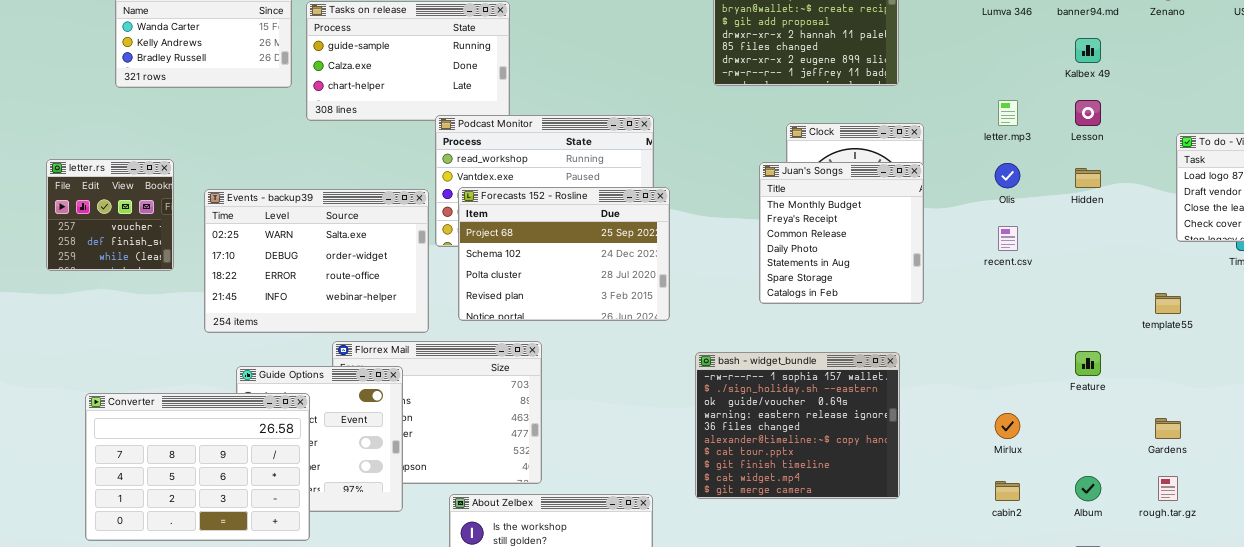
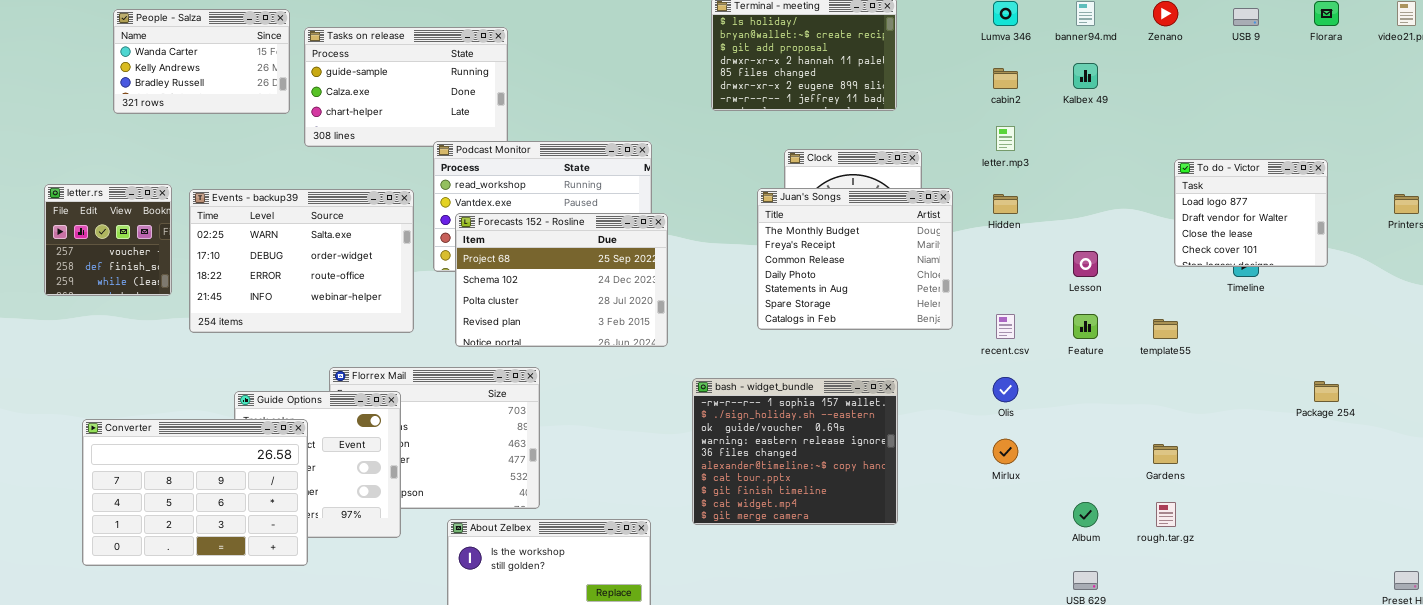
Lesson: [1075,100,1101,126] -> [1073,251,1098,277], moved
Juan's Songs: [759,162,924,304] -> [757,188,953,330], resized
Olis: [995,163,1020,188] -> [993,377,1018,402], moved
Hidden: [1075,168,1101,188] -> [993,194,1018,214], moved
Events - backup39: [204,189,429,333] -> [189,189,414,333], moved
recent.csv: [998,226,1018,251] -> [996,314,1015,339], moved
Feature: [1075,351,1101,376] -> [1073,314,1098,339], moved
cabin2: [995,481,1020,501] -> [993,68,1018,89], moved

